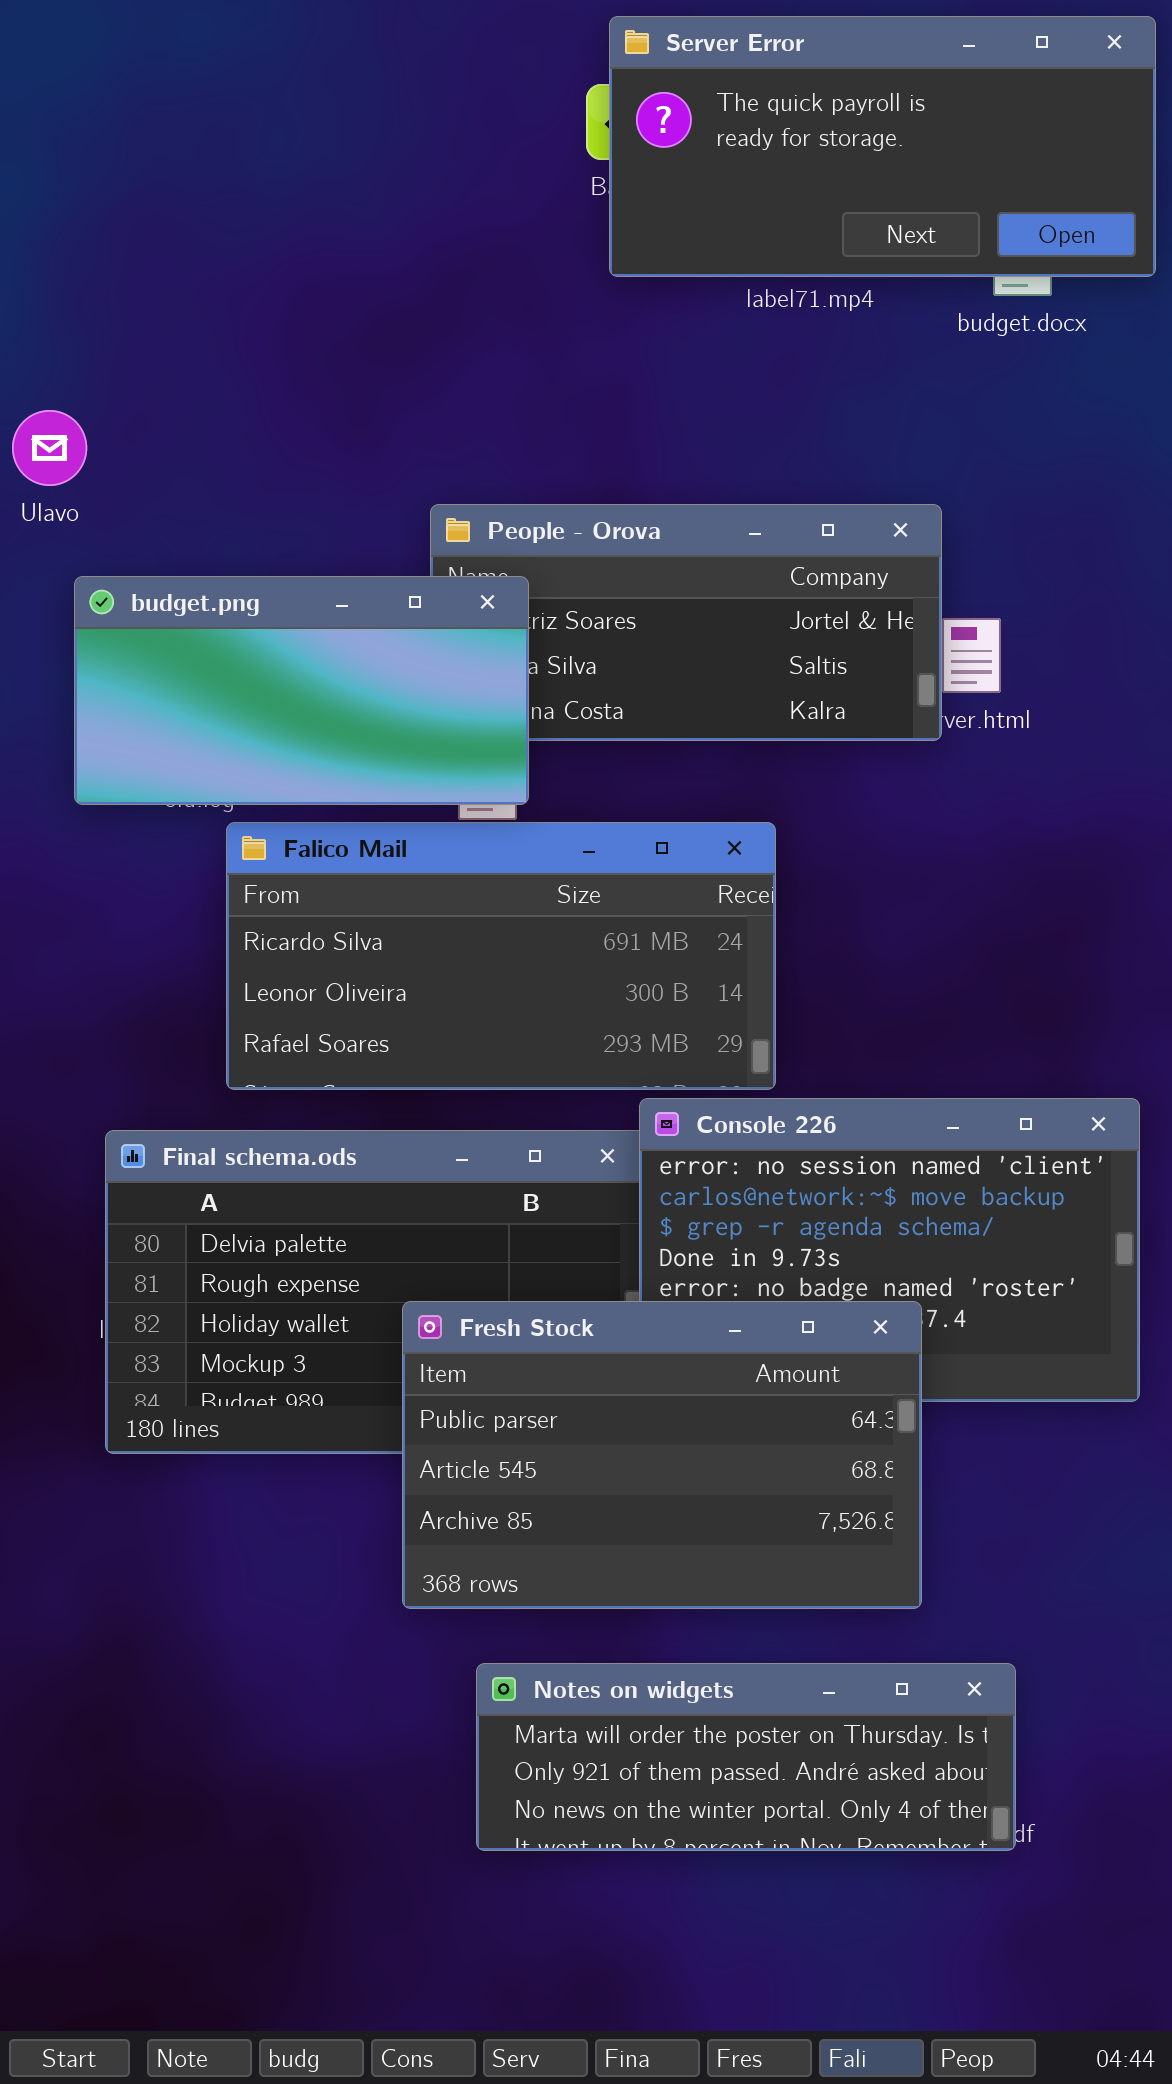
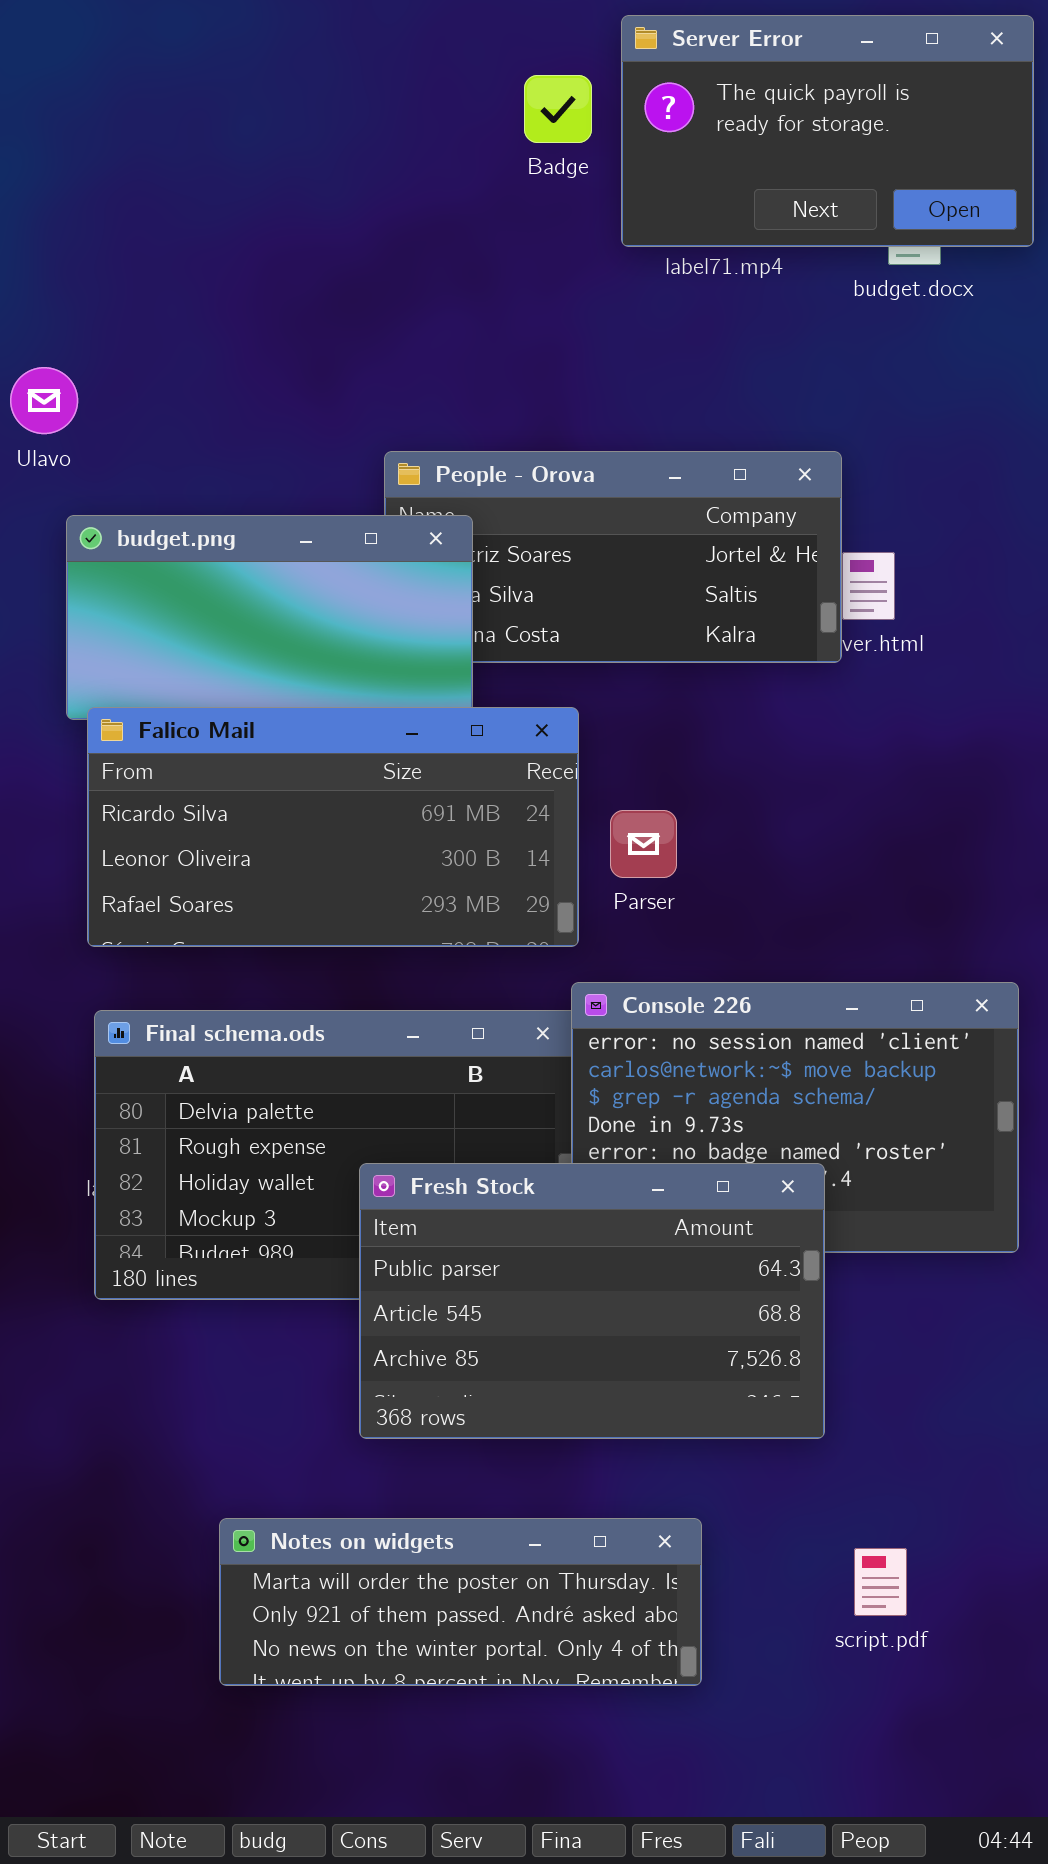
Server Error: [609,16,1156,277] -> [621,15,1034,247], resized
Falico Mail: [226,822,776,1090] -> [87,707,579,947], moved
Notes on widgets: [476,1663,1016,1851] -> [219,1518,702,1686], moved

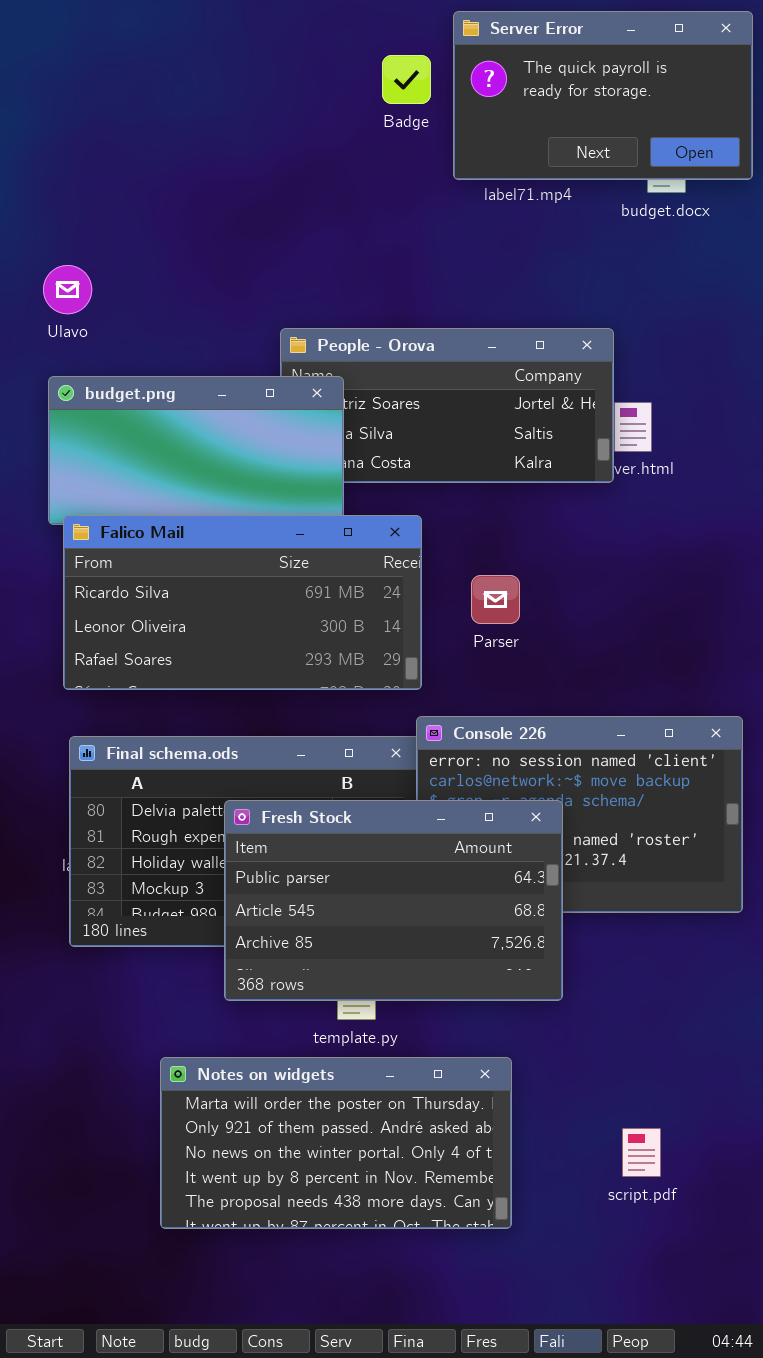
Ulavo: [10,367,78,434] -> [43,265,92,314], moved
Parser: [610,810,677,878] -> [471,575,520,624], moved
Fresh Stock: [359,1163,825,1439] -> [224,800,563,1001], moved
Notes on widgets: [219,1518,702,1686] -> [160,1057,512,1229], resized

